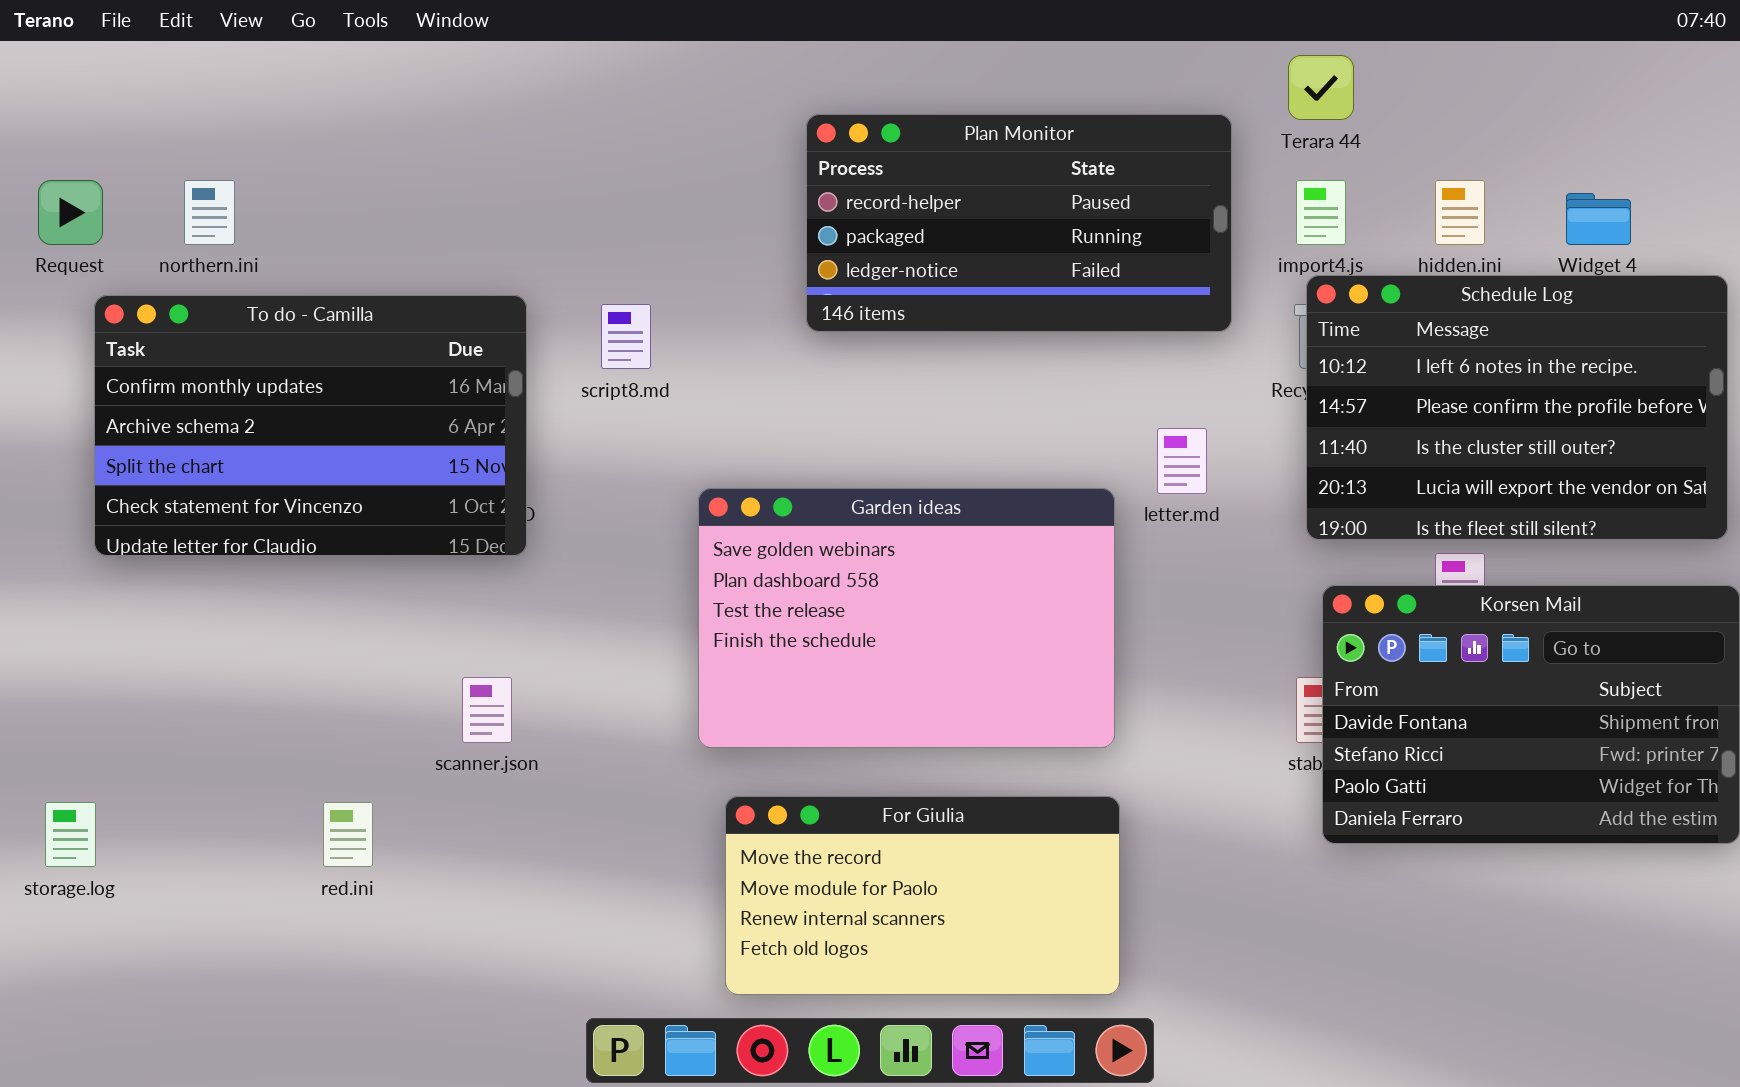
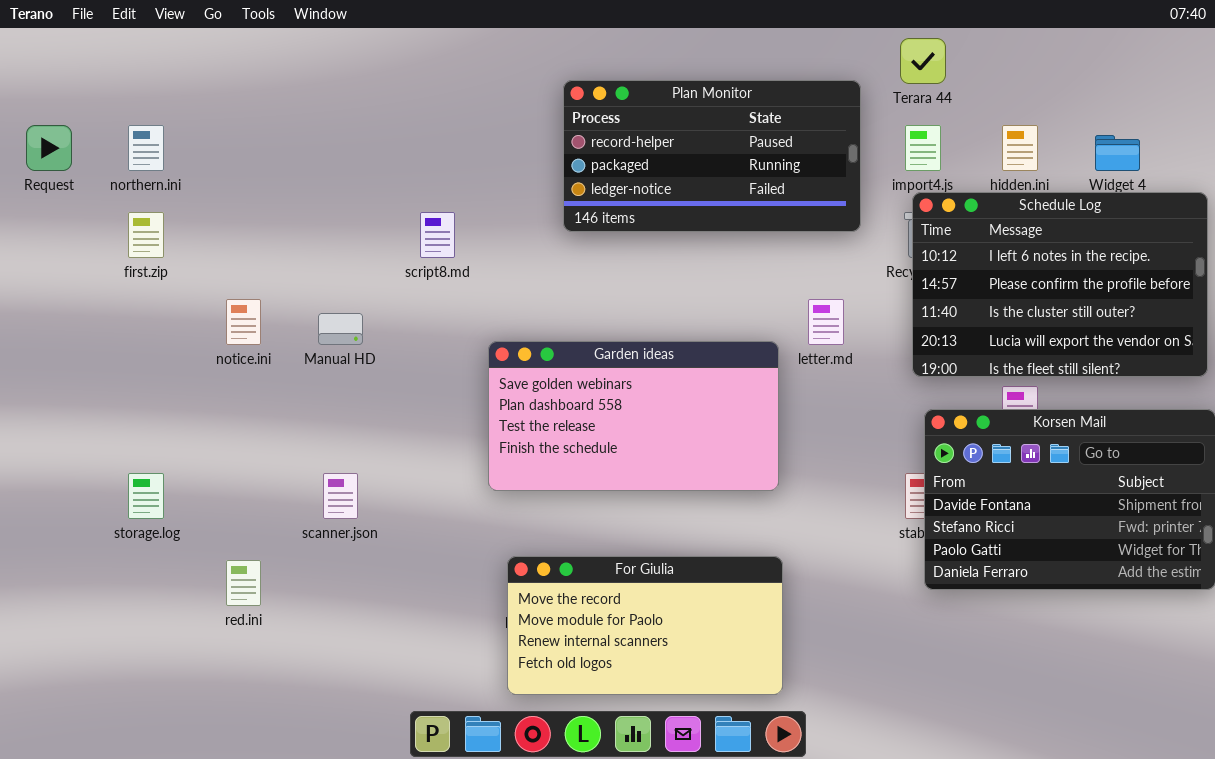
To do - Camilla: [94,295,527,556] -> none, closed
Garden ideas: [698,488,1115,748] -> [488,341,779,491], resized
storage.log: [45,802,96,867] -> [128,473,164,519], moved

